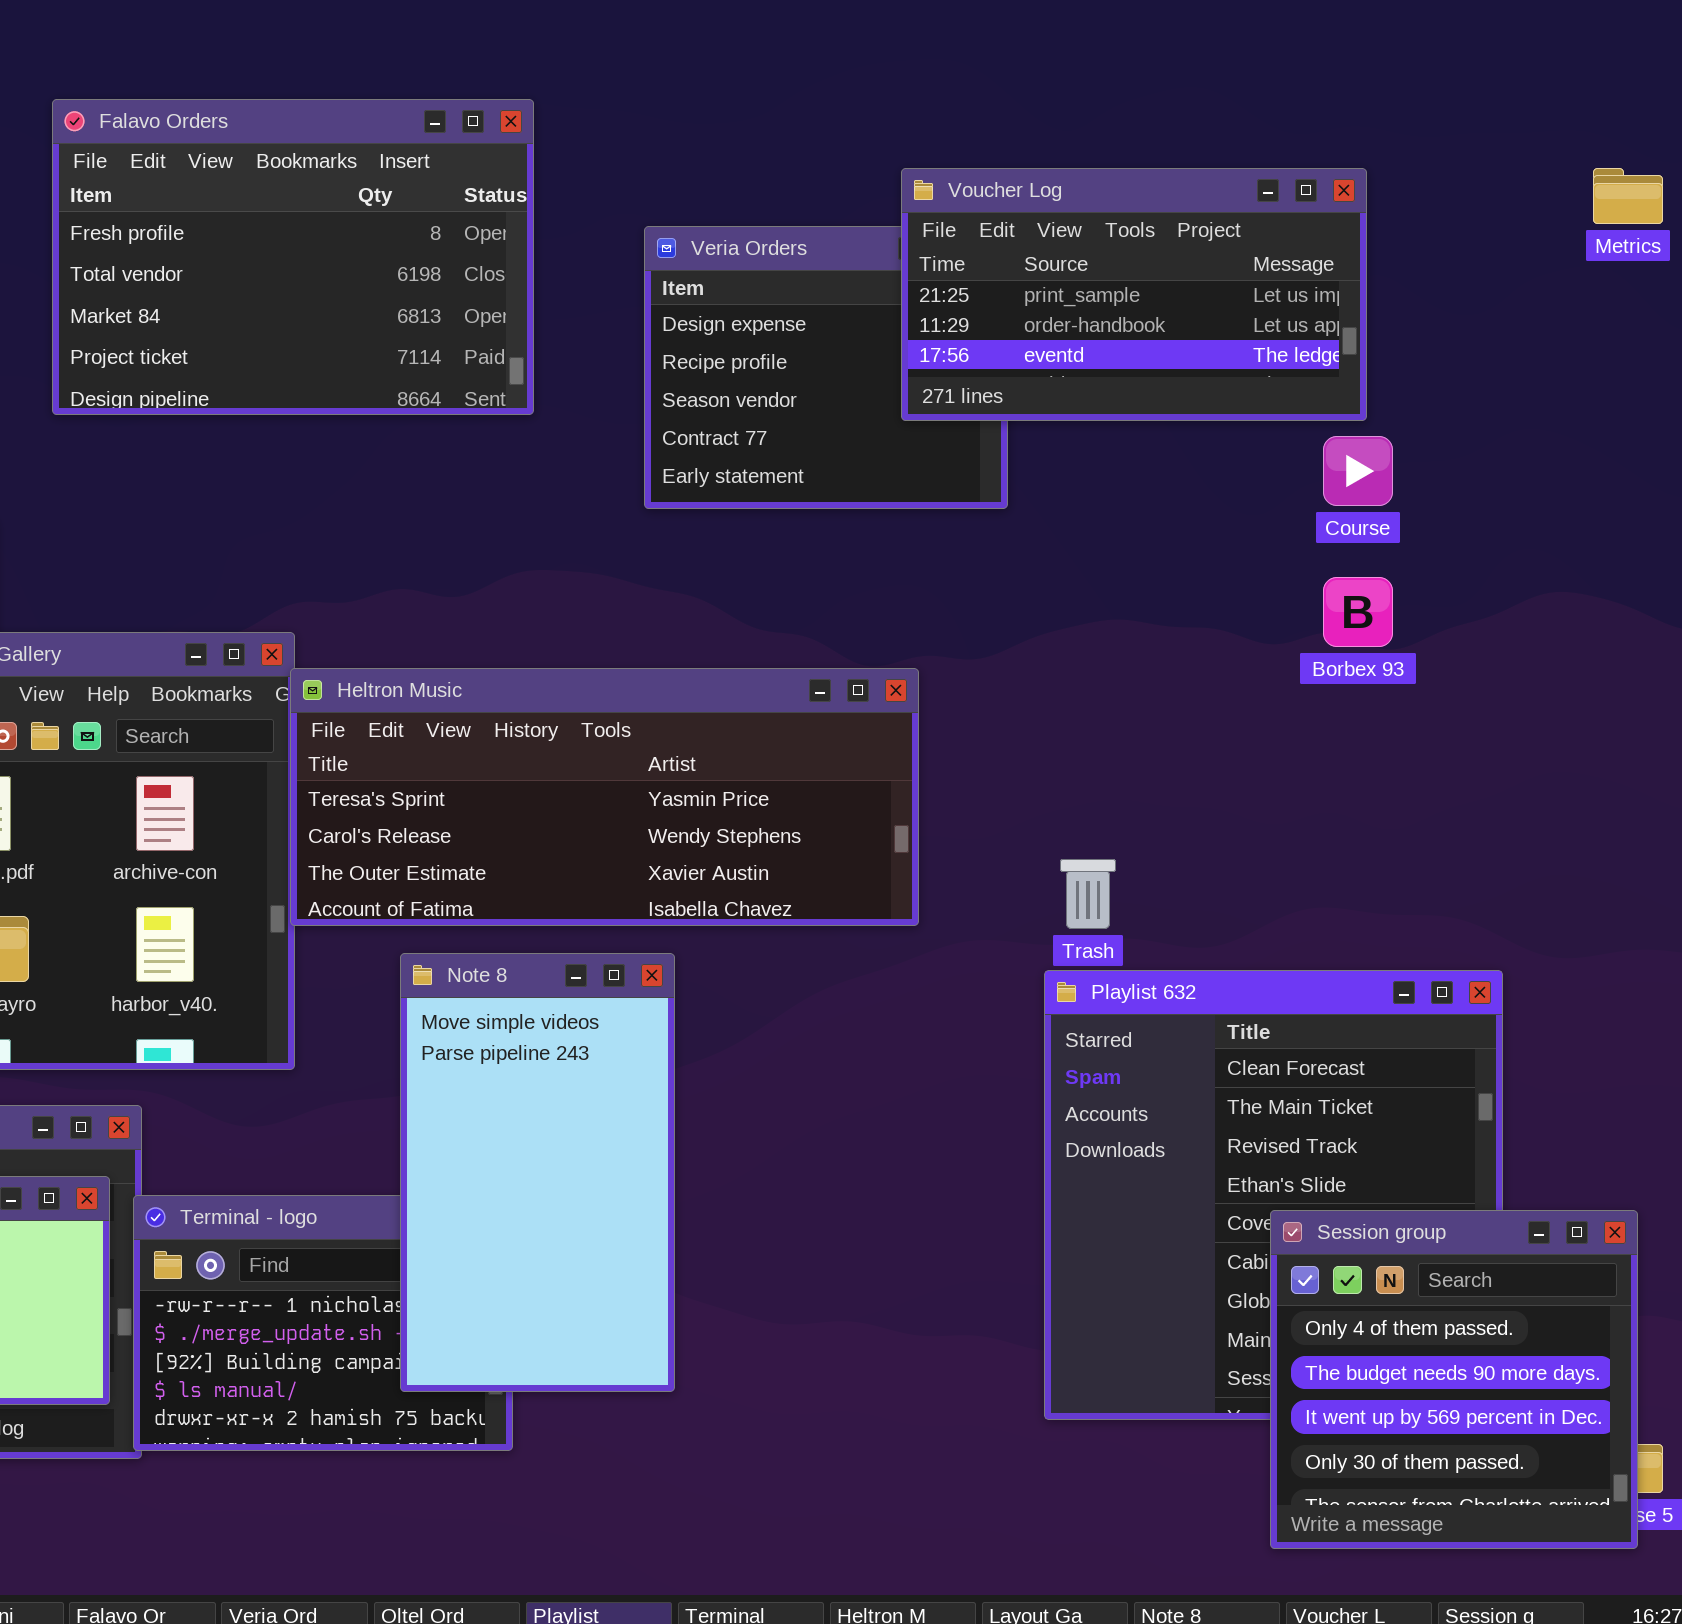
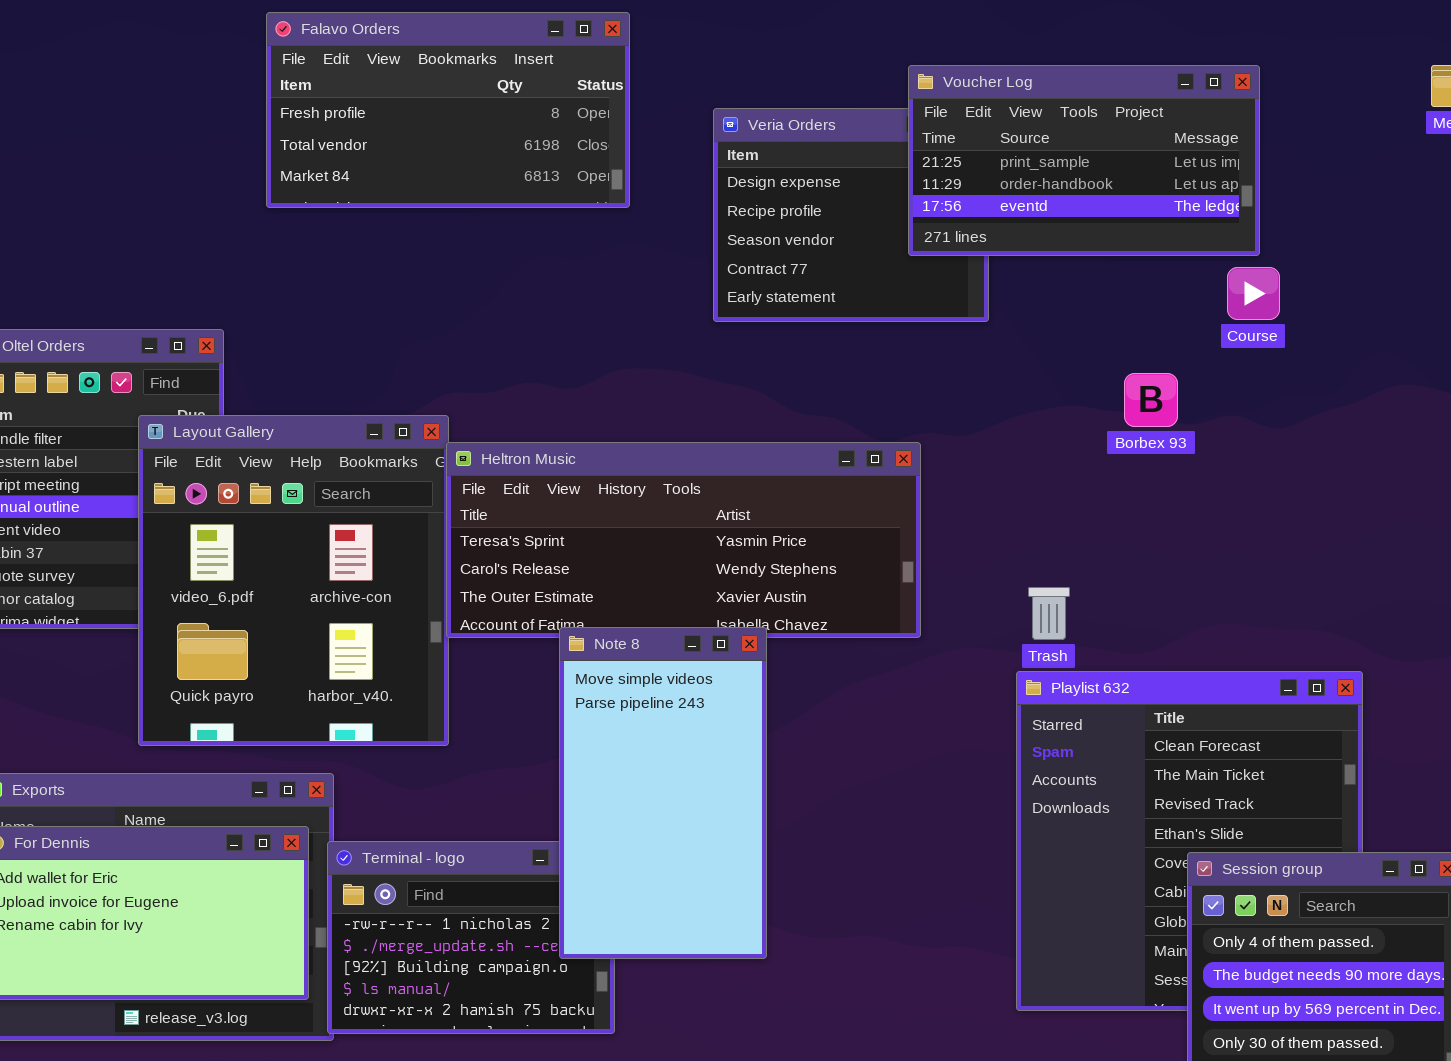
Falavo Orders: [52,99,534,415] -> [266,12,630,208], resized
Borbex 93: [1323,577,1393,647] -> [1124,373,1178,427], moved
Note 8: [400,953,675,1392] -> [559,627,767,959], moved

